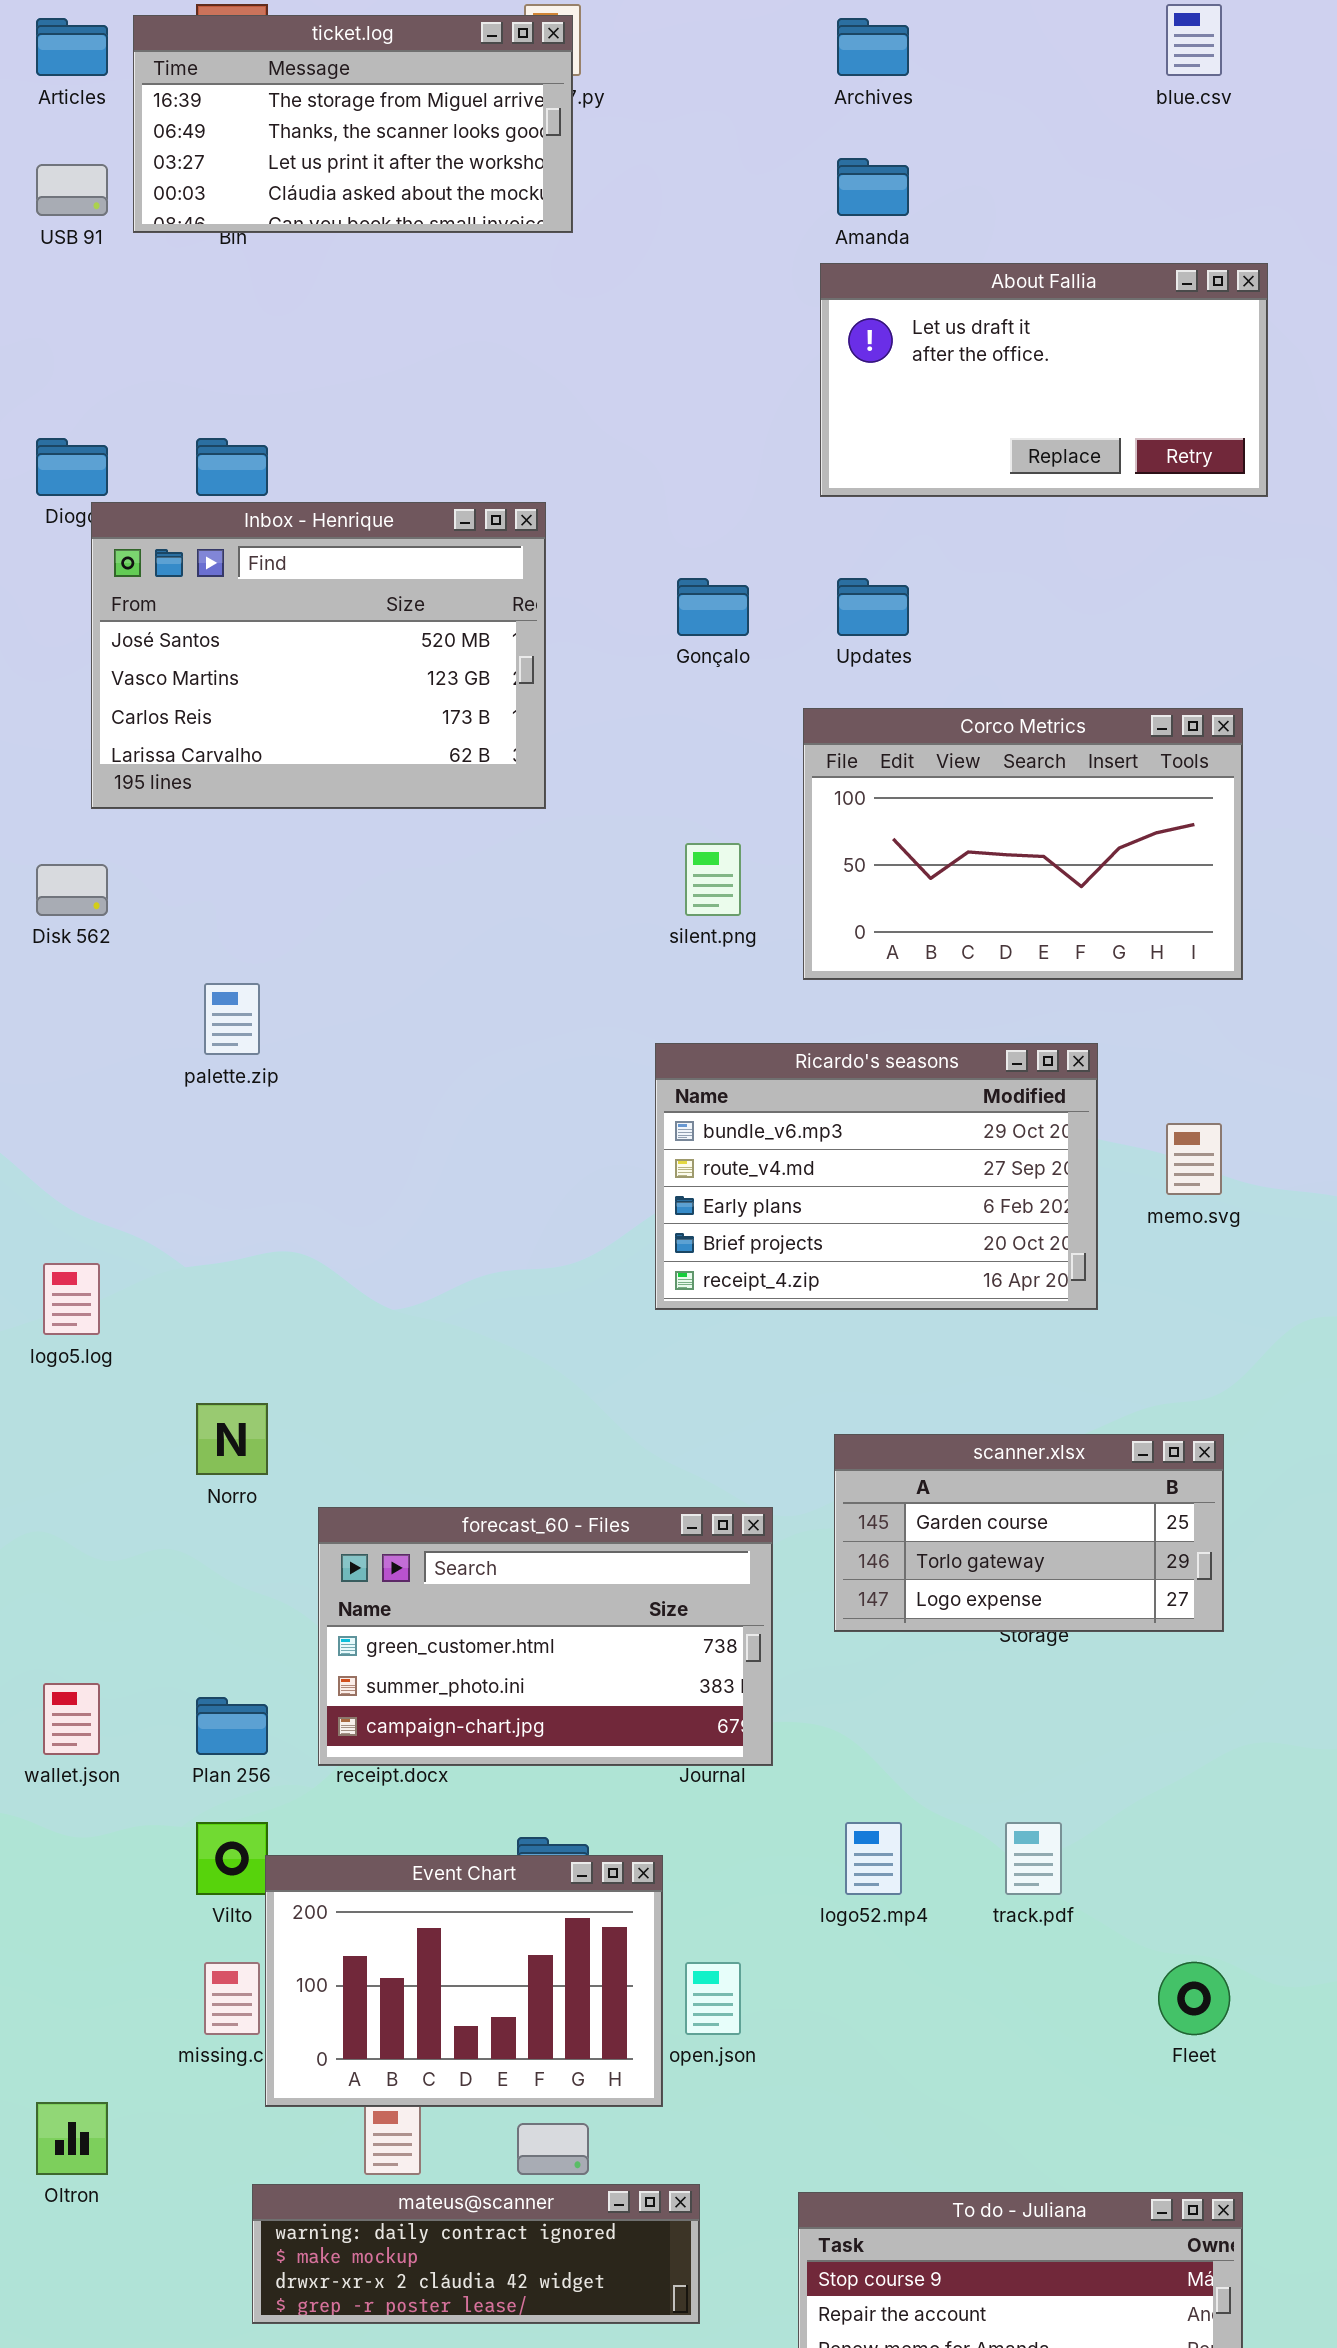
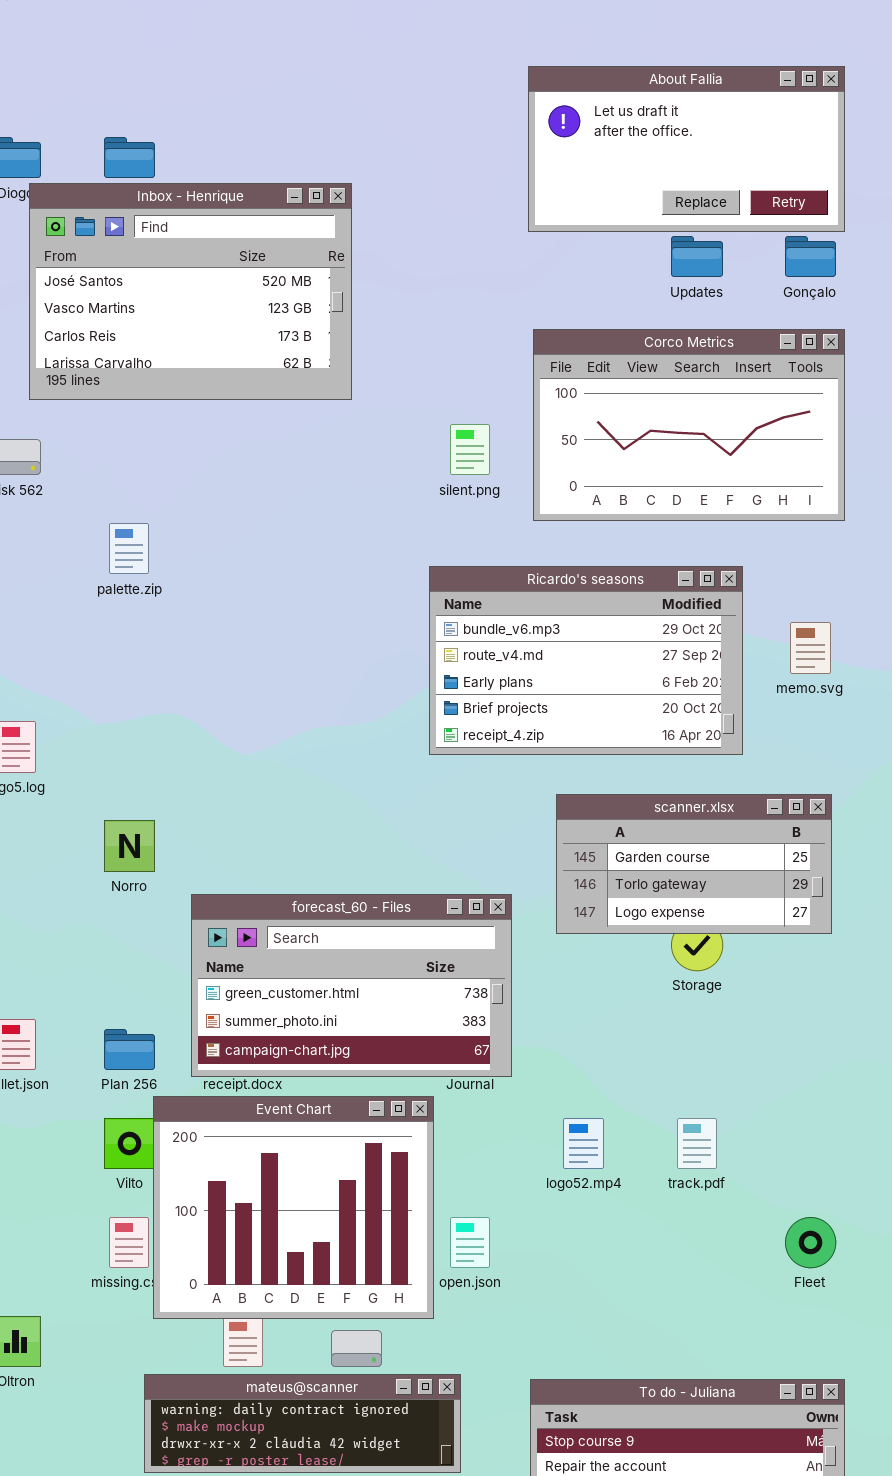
About Fallia: [820,263,1268,497] -> [528,66,845,232], moved
Gonçalo: [677,578,749,636] -> [785,236,836,277], moved
Updates: [837,578,909,636] -> [671,236,723,277], moved
scanner.xlsx: [834,1434,1224,1632] -> [556,794,832,934], moved
Event Chart: [265,1855,663,2107] -> [153,1096,434,1319], resized

